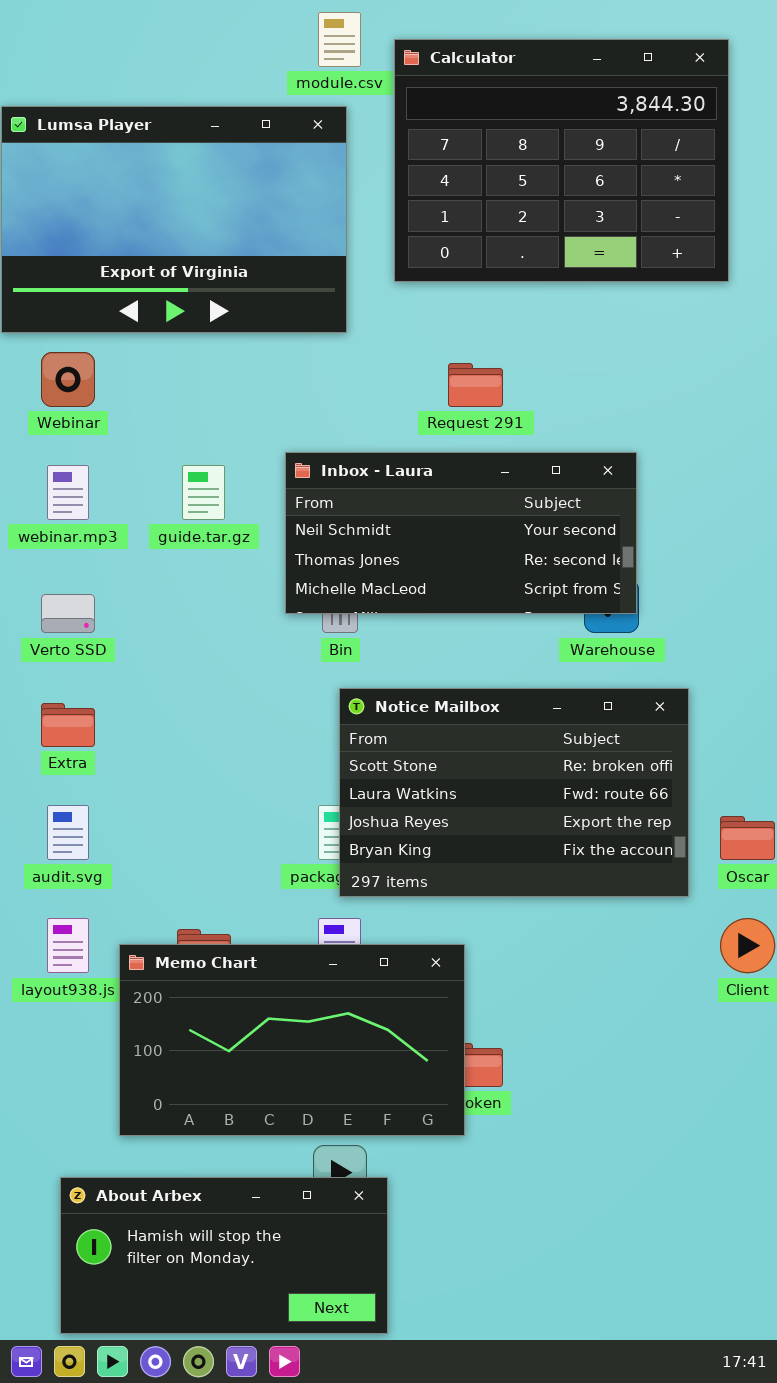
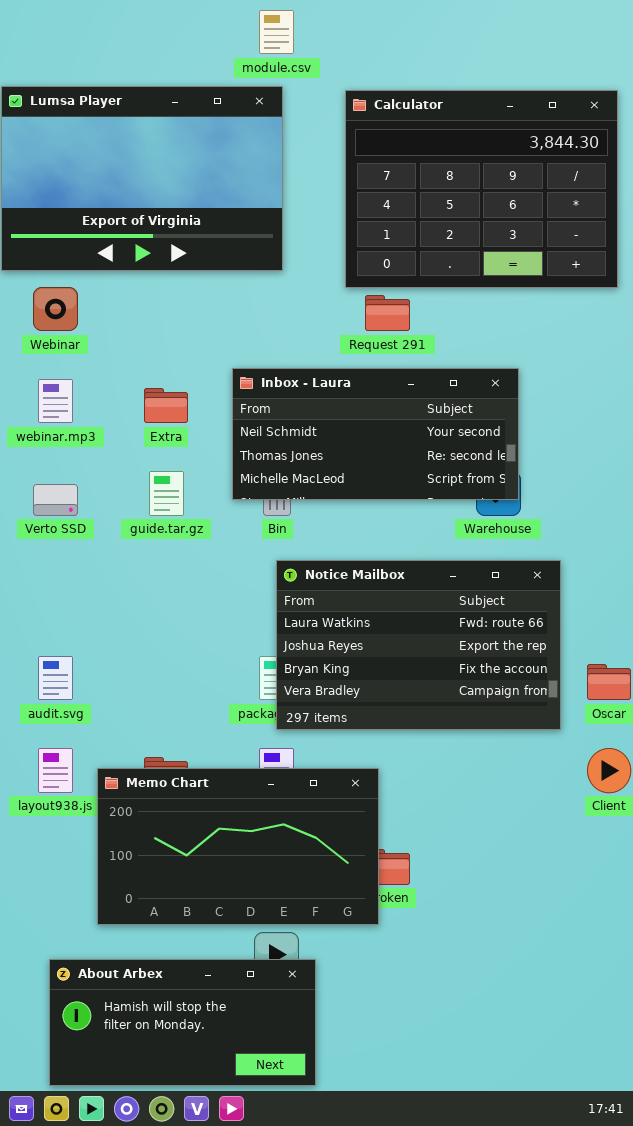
Calculator: [394,39,729,282] -> [345,90,618,288], moved
guide.tar.gz: [182,465,225,520] -> [149,471,184,516], moved
Notice Mailbox: [339,688,689,897] -> [276,560,561,730], scrolled down 1 row
Extra: [41,703,95,747] -> [144,388,188,423], moved

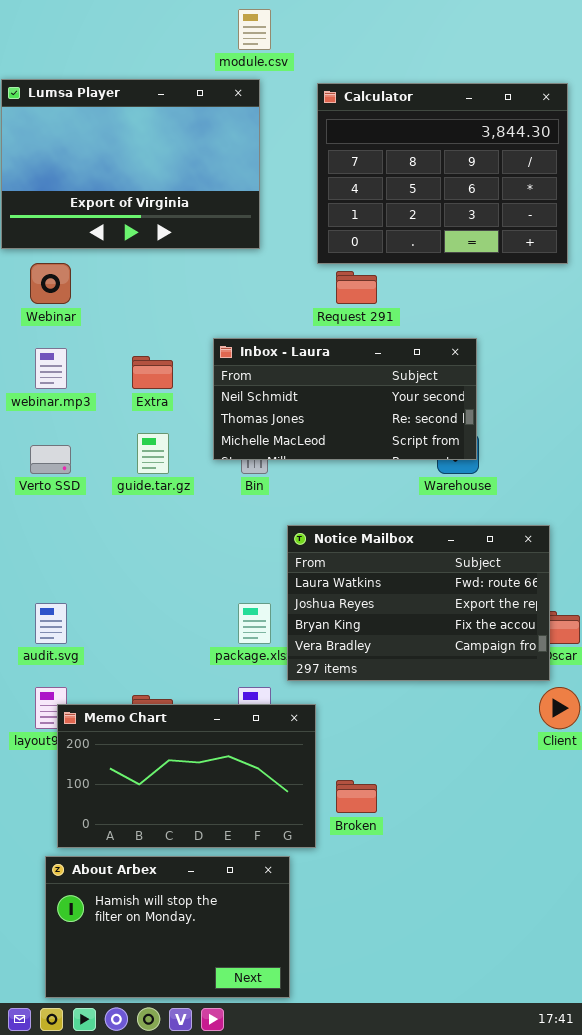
Notice Mailbox: [276,560,561,730] -> [287,525,550,681], moved
Memo Chart: [97,768,379,925] -> [57,704,316,848], moved
About Arbex: [49,959,316,1086] -> [45,856,290,998], resized

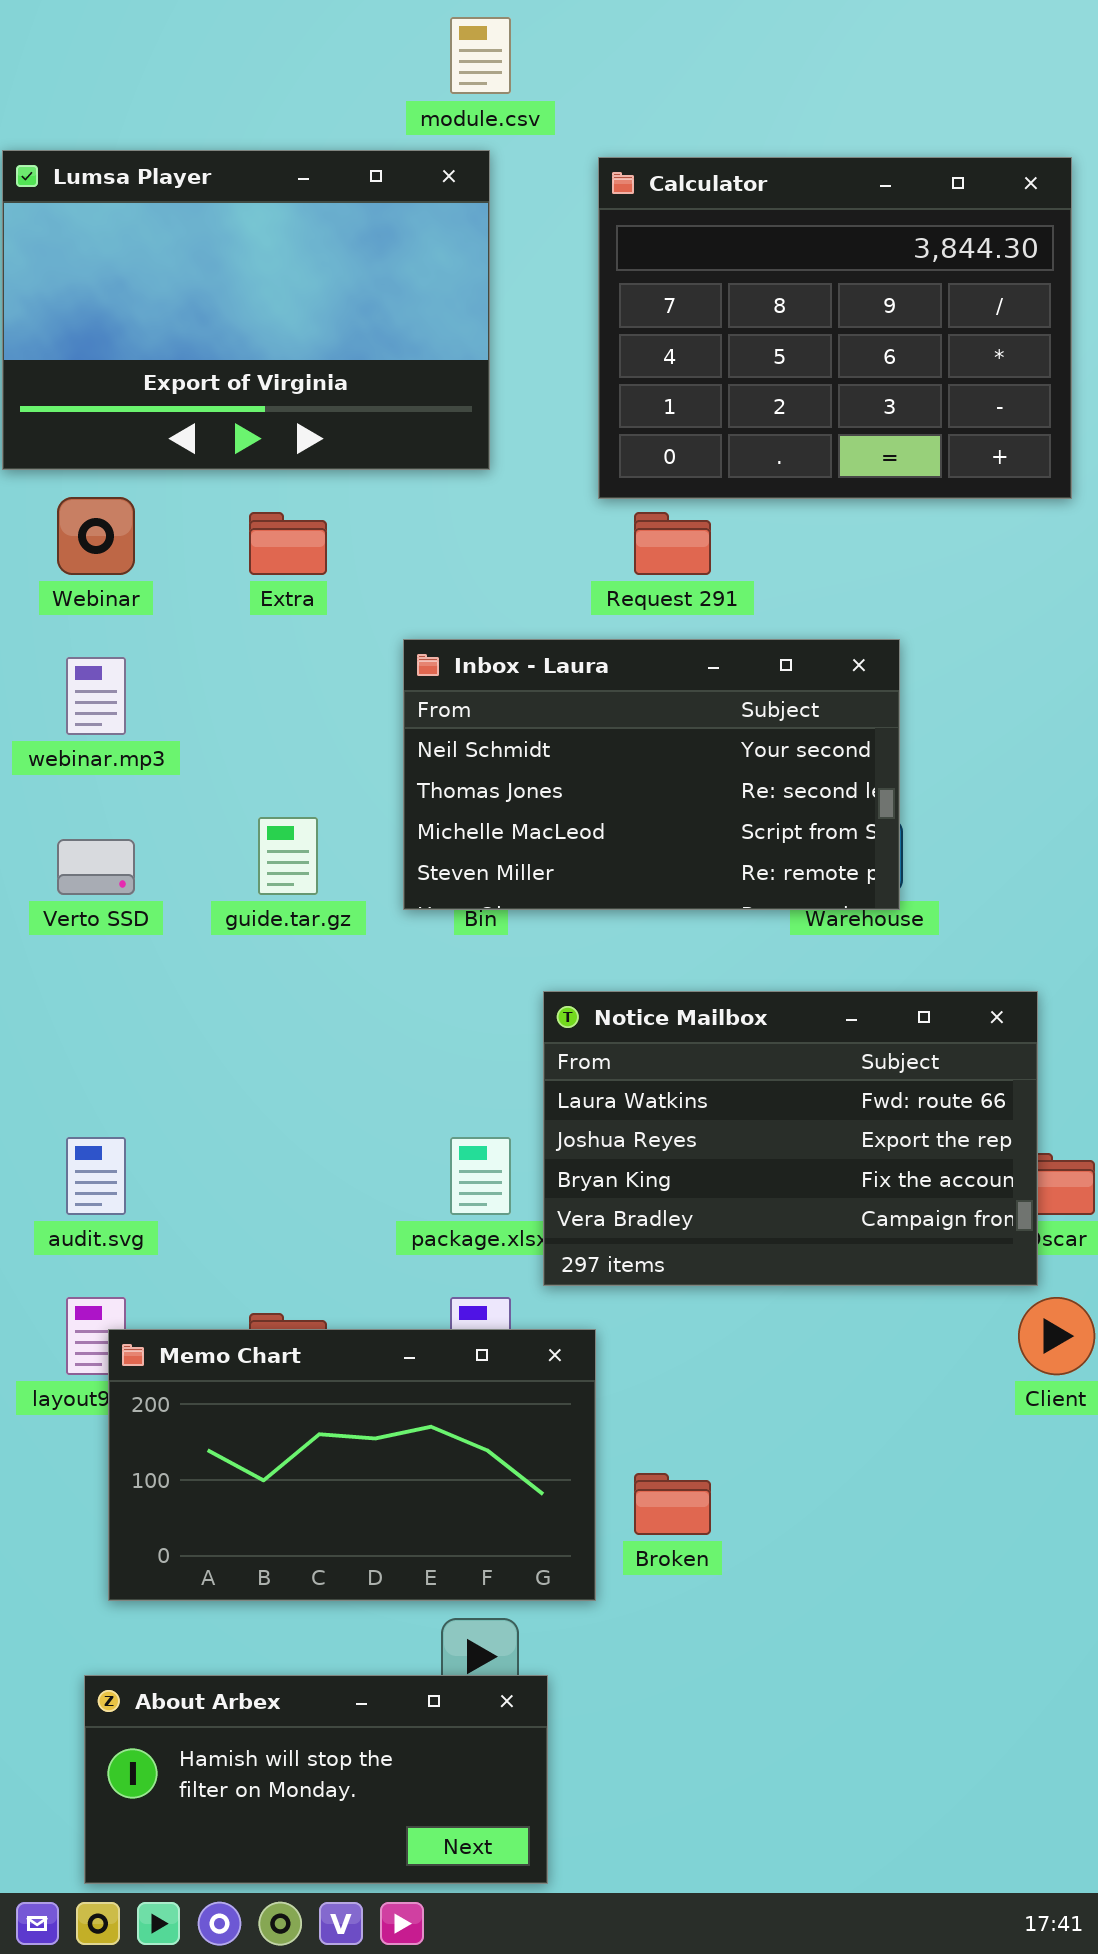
Inbox - Laura: [213,338,477,460] -> [403,639,900,910], resized
Extra: [132,356,173,389] -> [249,512,327,575], moved
About Arbex: [45,856,290,998] -> [84,1675,548,1884], resized

